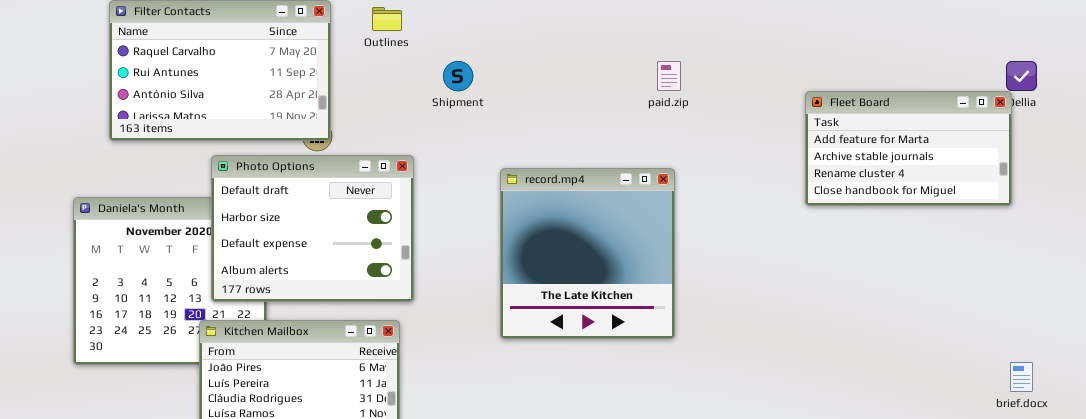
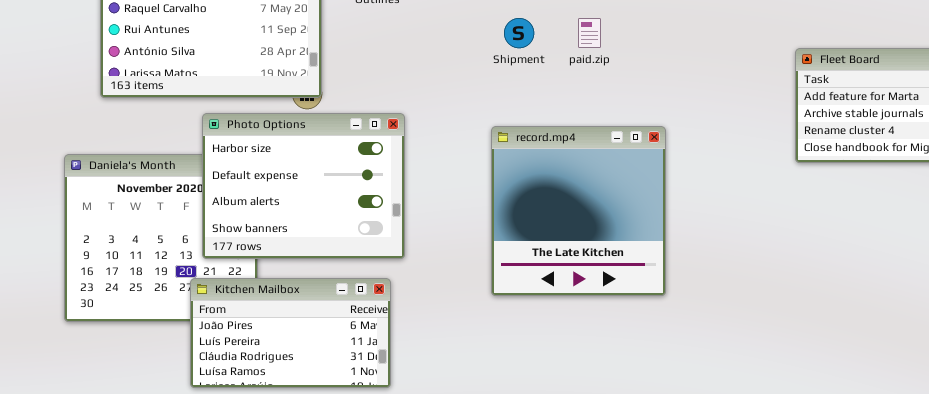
Shipment: [443,61,473,91] -> [504,18,534,48], moved
paid.zip: [657,61,681,91] -> [578,18,601,48], moved
Photo Options: [211,155,414,302] -> [202,113,405,259], scrolled down 1 row

